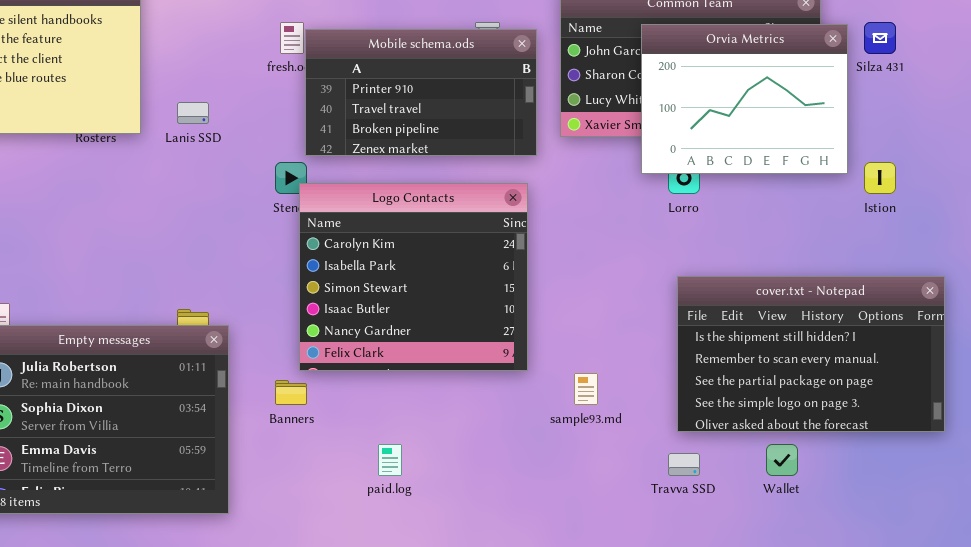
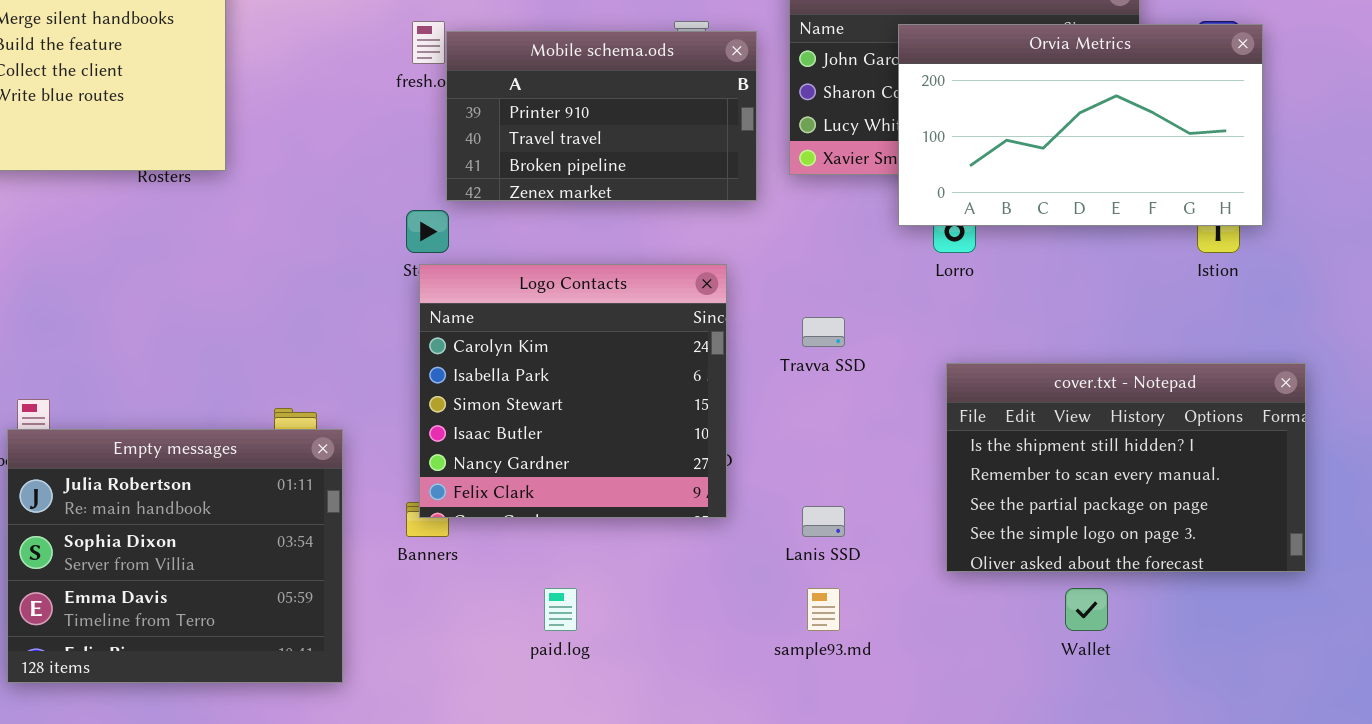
Orvia Metrics: [641,24,848,174] -> [898,24,1263,226], resized
Lanis SSD: [177,102,209,124] -> [802,506,845,537], moved
Logo Contacts: [299,183,528,371] -> [419,264,727,518], moved
sample93.md: [574,373,598,405] -> [807,588,840,631], moved
Travva SSD: [668,453,700,476] -> [802,317,845,347], moved

